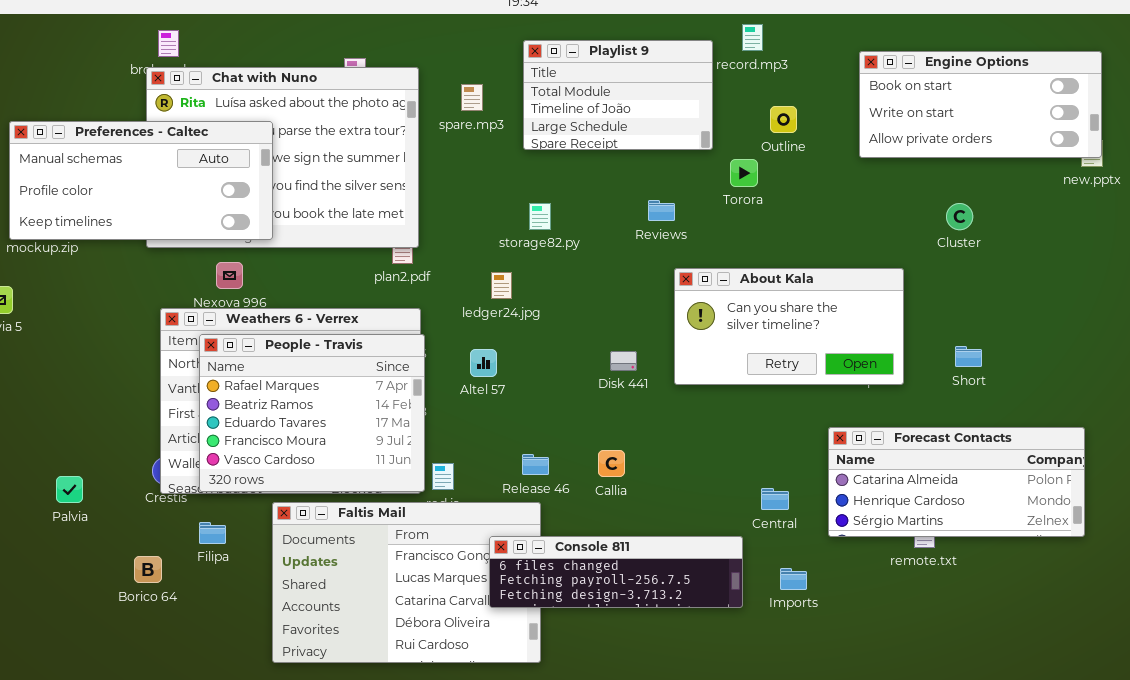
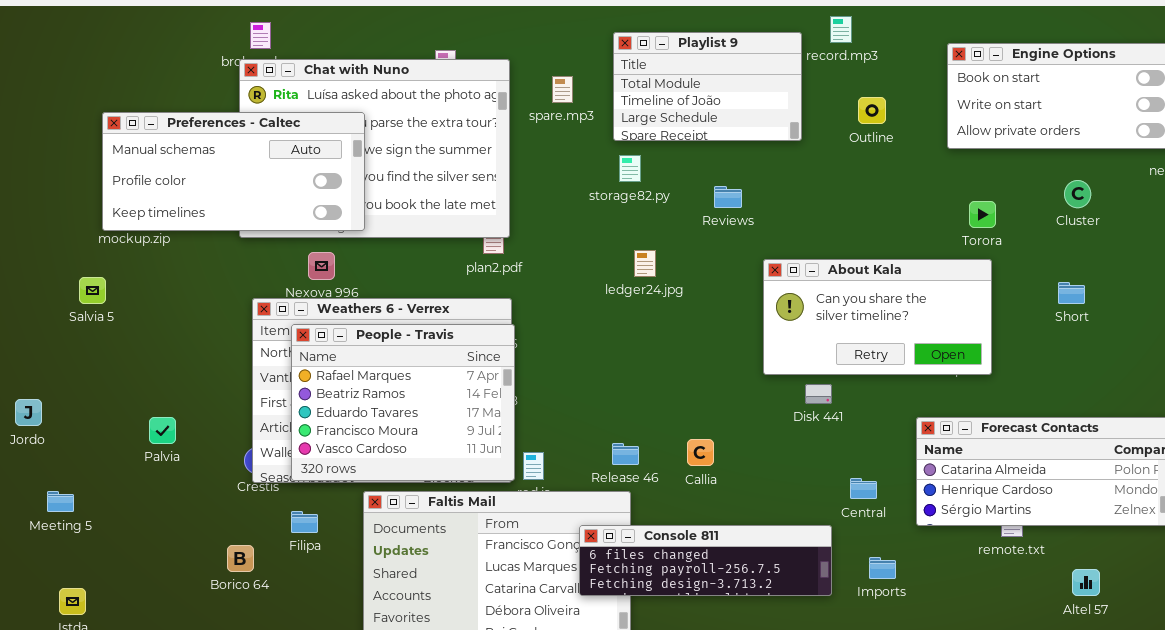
Torora: [730,159,758,187] -> [969,201,996,228], moved
Reviews: [648,200,675,221] -> [714,186,742,208], moved
storage82.py: [529,203,551,230] -> [619,155,641,182], moved
Cluster: [946,203,973,230] -> [1064,180,1091,208], moved
ledger24.jpg: [491,272,512,299] -> [634,250,656,277], moved
Short: [955,346,982,367] -> [1058,282,1085,304], moved
Altel 57: [470,349,497,377] -> [1072,569,1100,596], moved
Disk 441: [610,351,637,371] -> [805,384,832,404], moved
Palvia: [56,476,83,503] -> [149,417,176,444], moved

